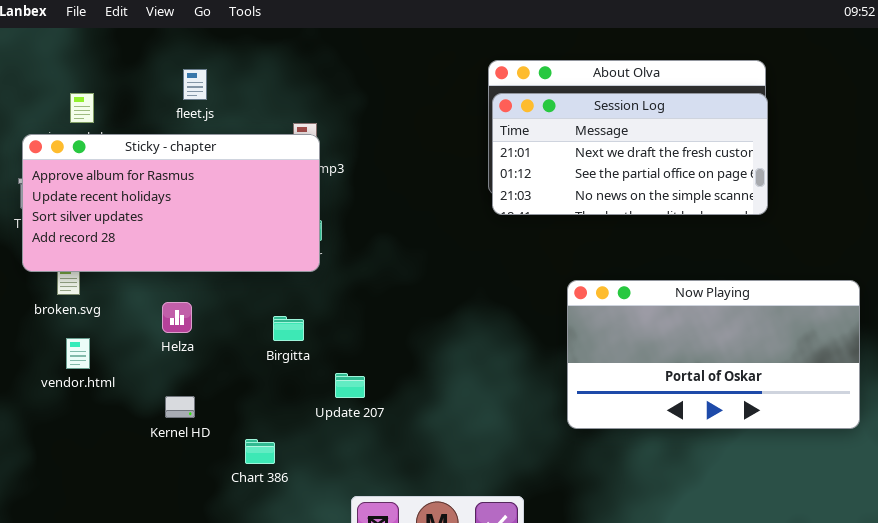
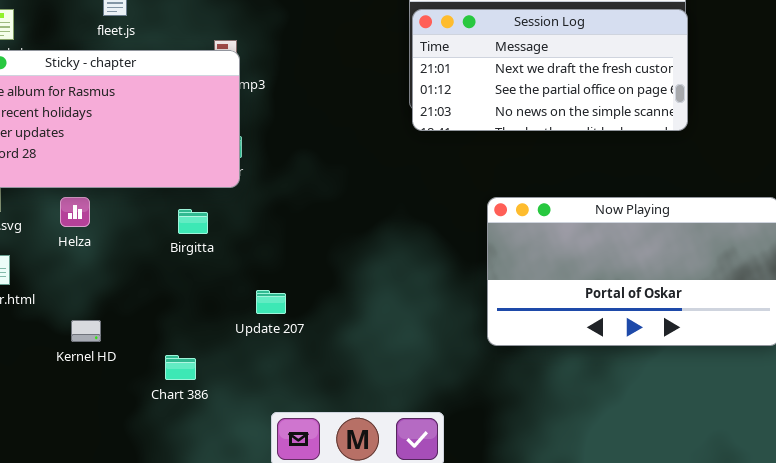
Helza: [162,302,192,333] -> [60,197,90,227], moved
Birgitta: [273,316,304,341] -> [178,209,208,234], moved
Kernel HD: [165,396,195,418] -> [71,320,101,342], moved

